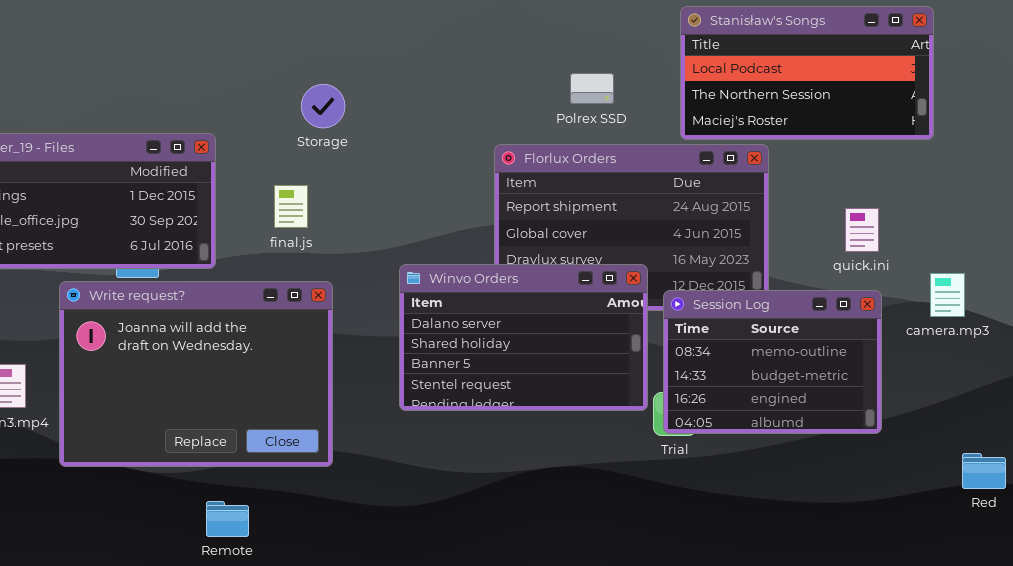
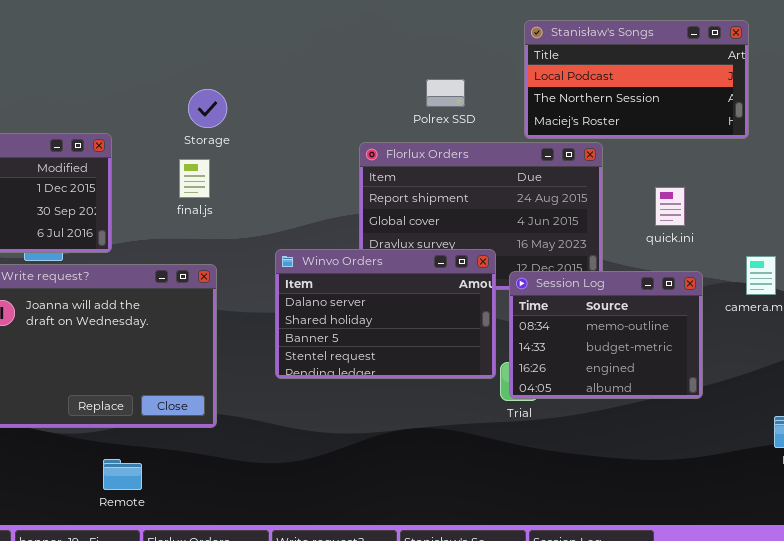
final.js: [274,185,308,228] -> [179,159,210,198], moved
quick.ini: [845,208,879,252] -> [655,187,685,226], moved

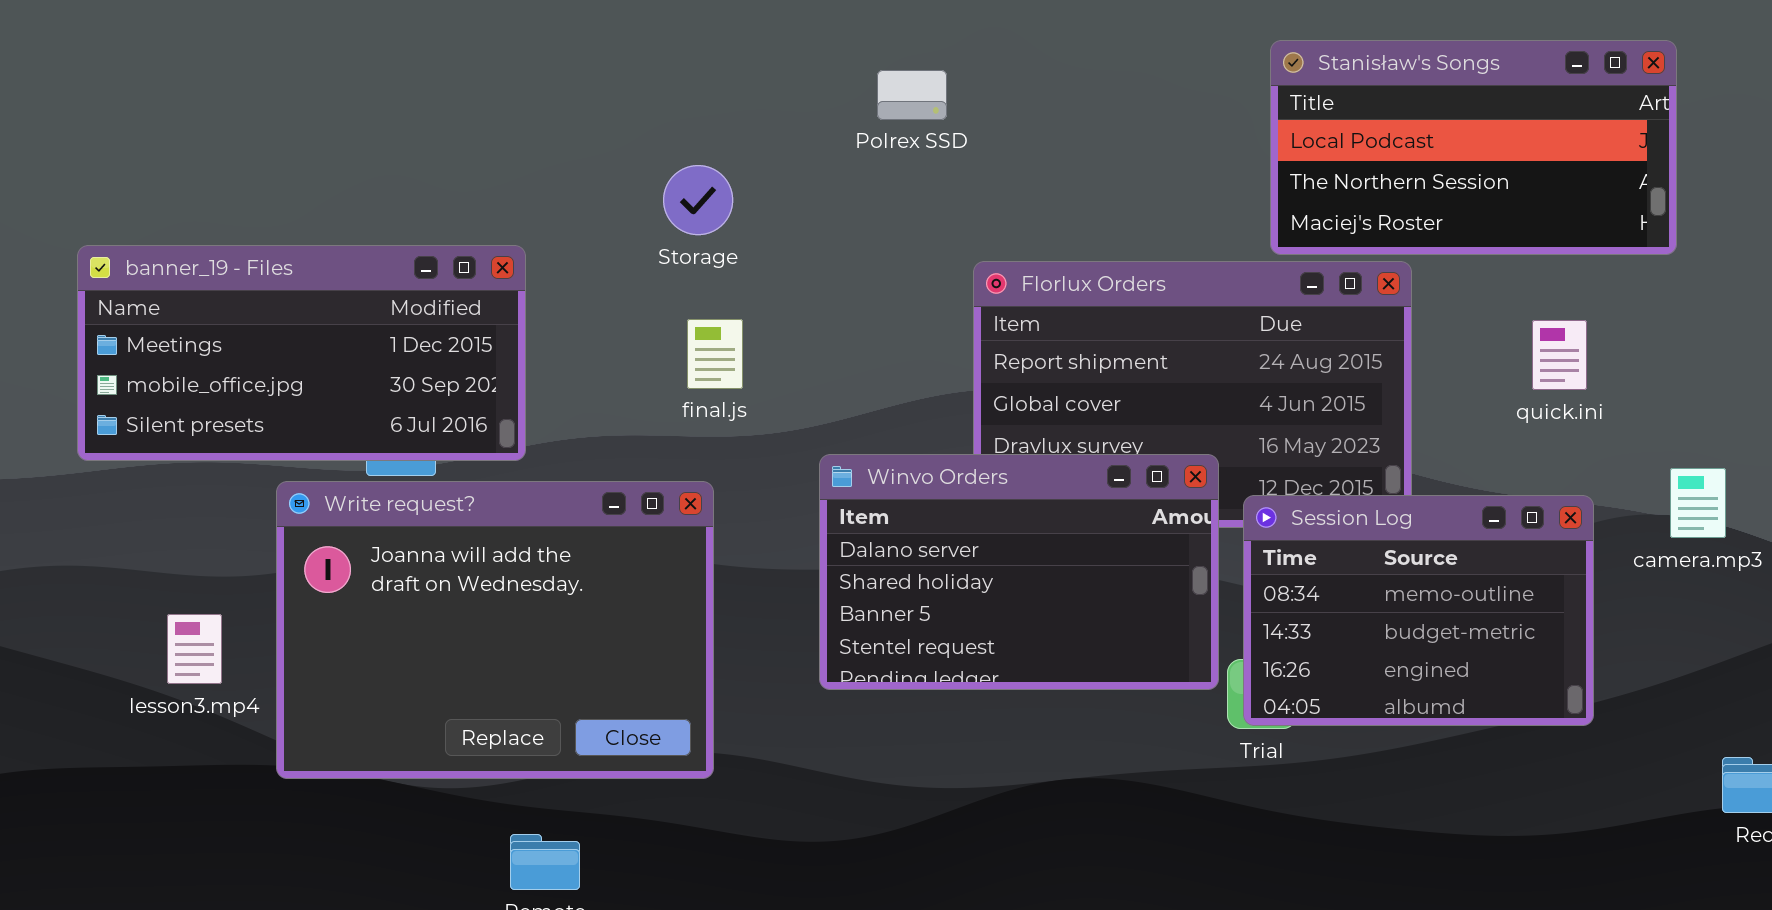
Polrex SSD: [426,79,465,107] -> [877,70,947,120], moved
final.js: [179,159,210,198] -> [687,319,743,389], moved
quick.ini: [655,187,685,226] -> [1532,320,1587,390], moved

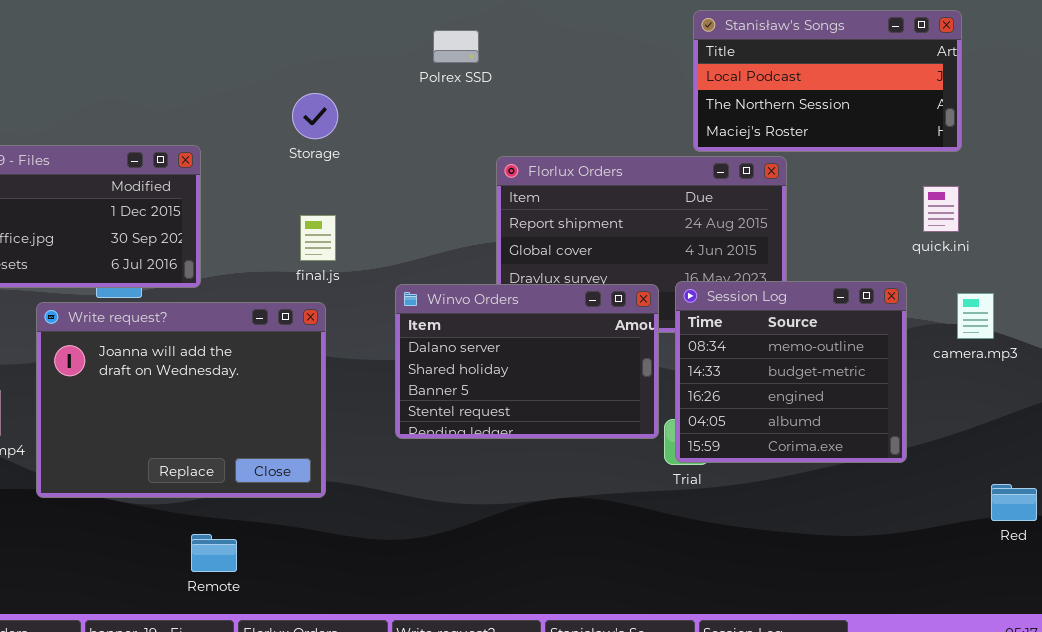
final.js: [687,319,743,389] -> [300,215,336,261], moved
quick.ini: [1532,320,1587,390] -> [923,186,959,232], moved
Session Log: [1243,495,1594,726] -> [675,281,907,463], resized

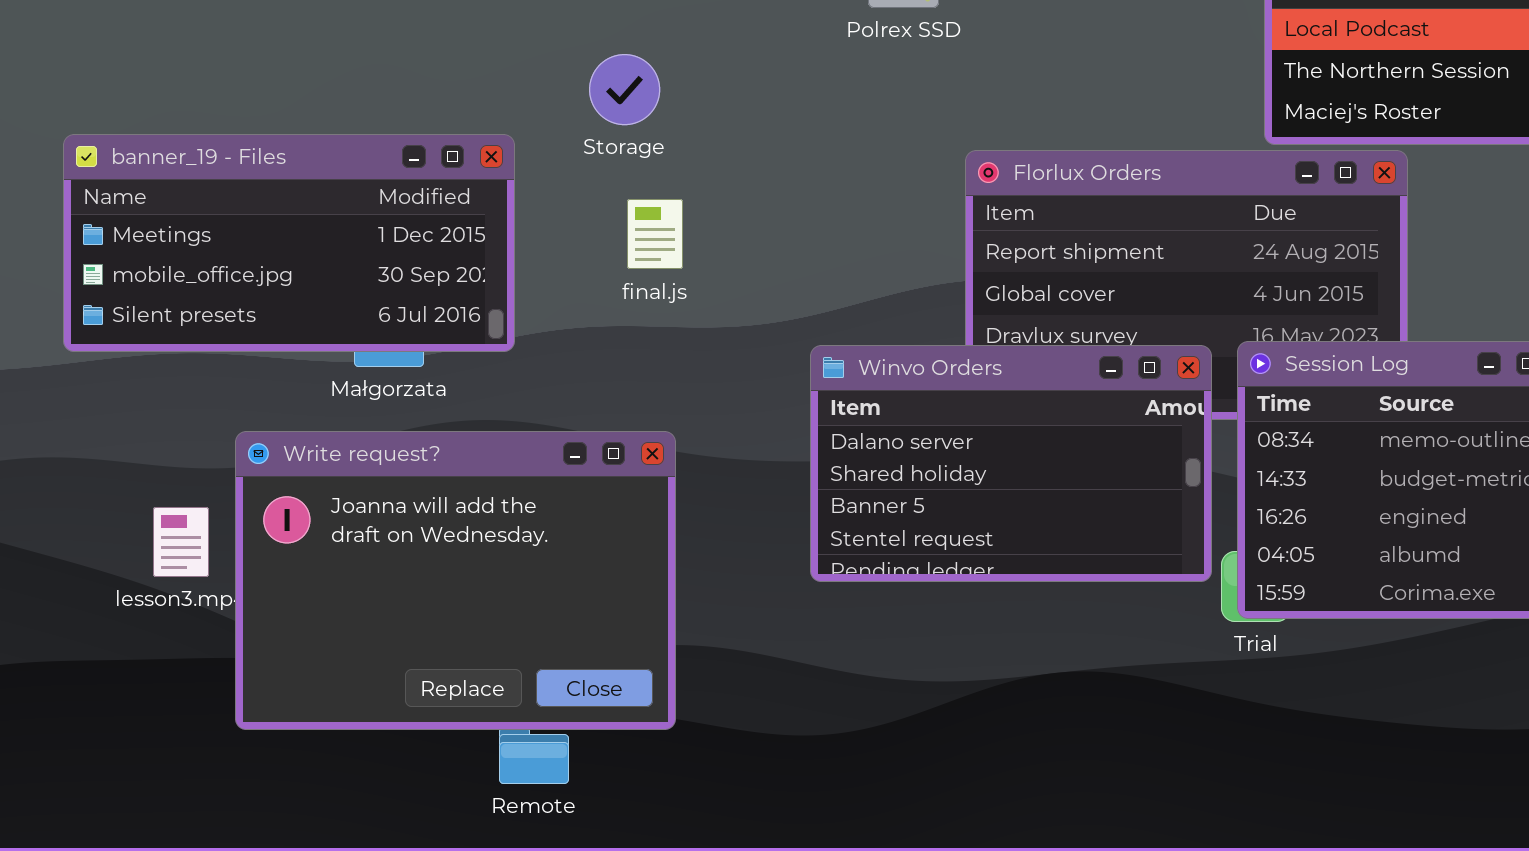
Storage: [292,93,338,139] -> [589,54,660,125], moved
final.js: [300,215,336,261] -> [627,199,683,269], moved
Write request?: [36,302,326,498] -> [235,431,676,730], moved

